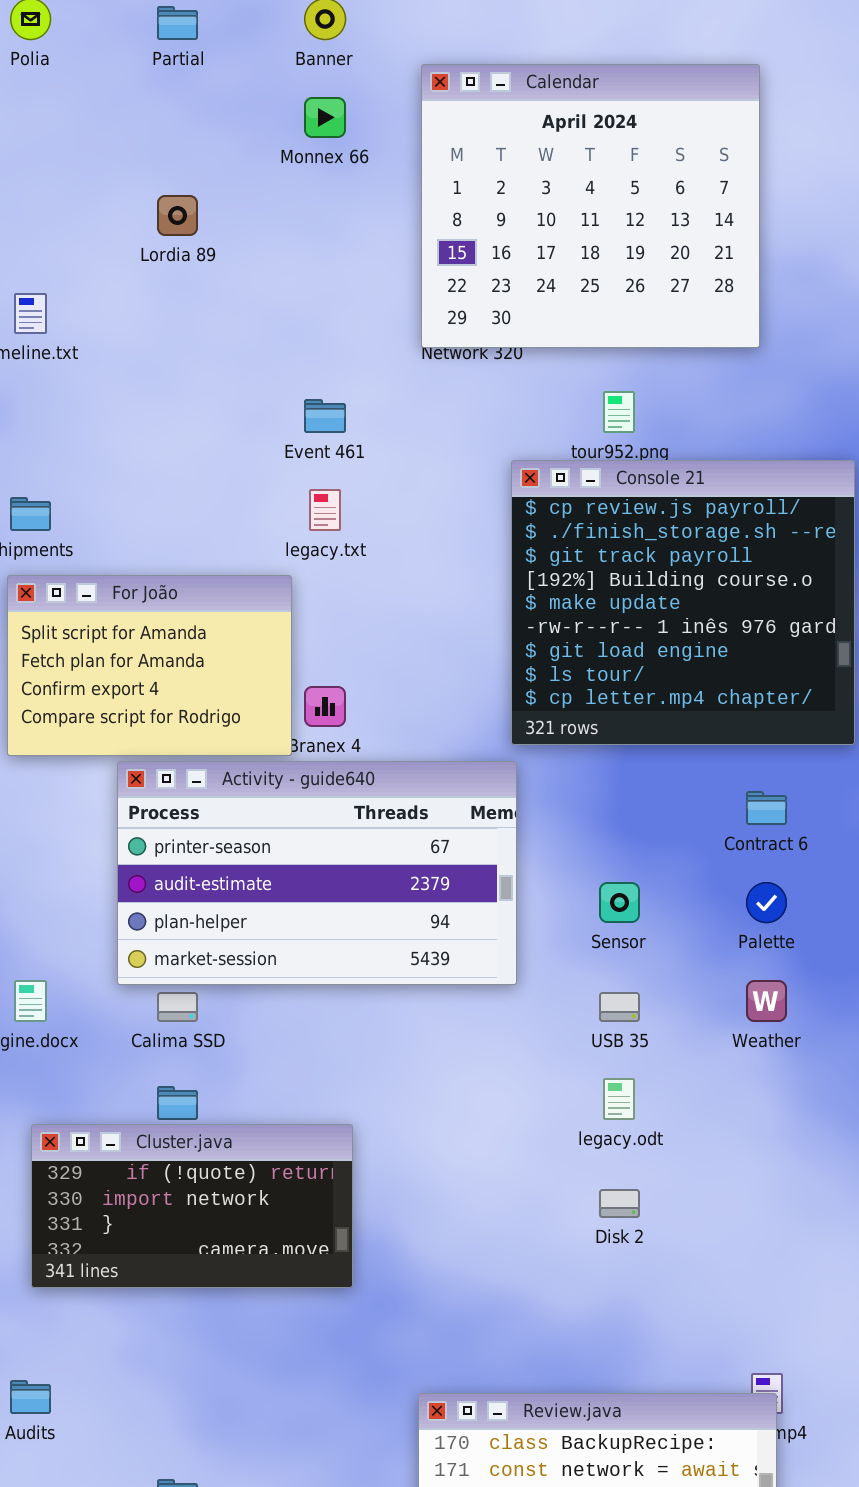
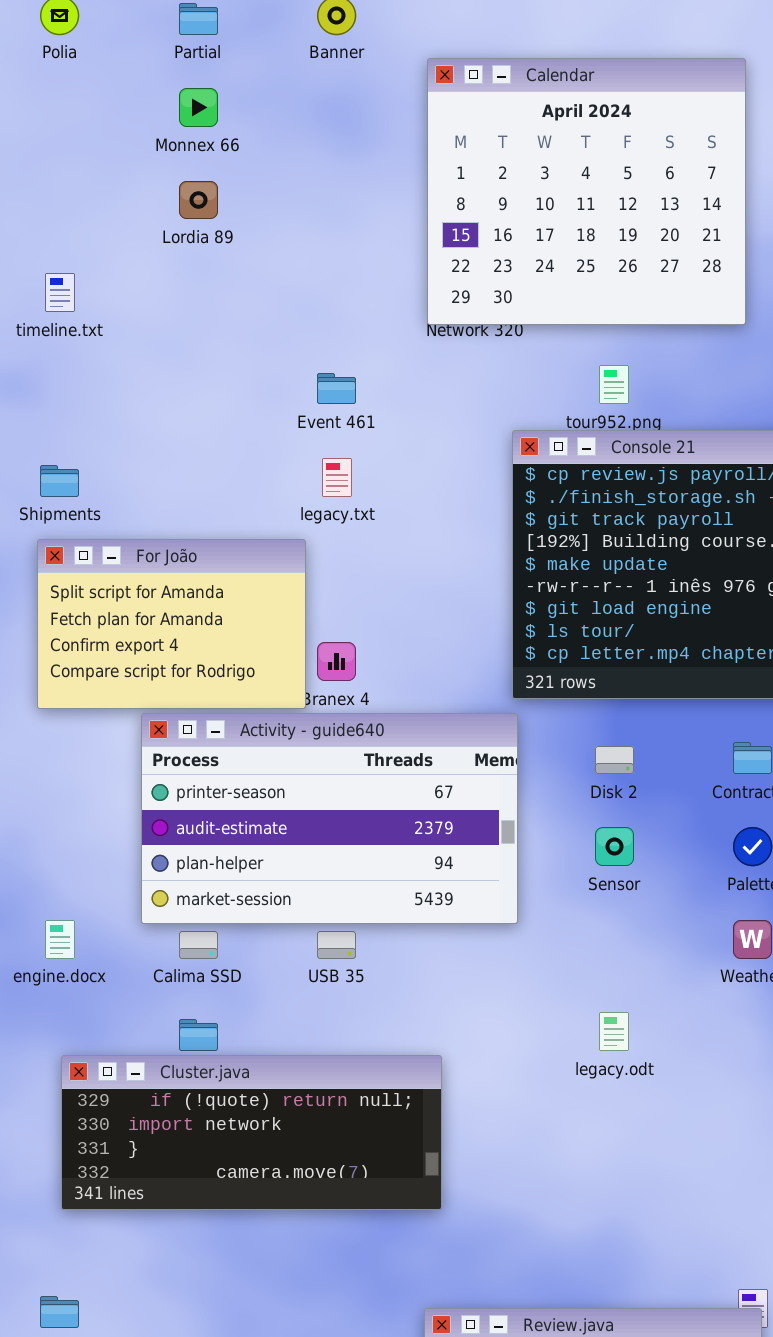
Monnex 66: [304,97,346,138] -> [179,88,218,127], moved
USB 35: [599,992,640,1022] -> [317,931,356,959], moved
Cluster.java: [31,1124,353,1288] -> [61,1055,442,1210], resized
Disk 2: [599,1189,640,1218] -> [595,746,634,774], moved

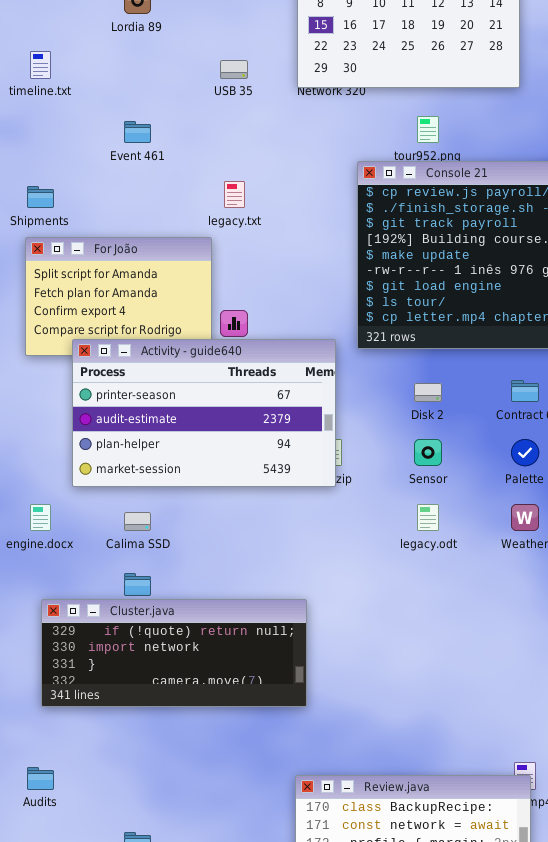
Event 461: [317,373,356,404] -> [124,121,151,143], moved
Activity - guide640: [141,713,518,924] -> [72,339,336,487], moved
USB 35: [317,931,356,959] -> [220,60,248,79], moved
legacy.odt: [599,1012,629,1051] -> [417,504,439,531], moved

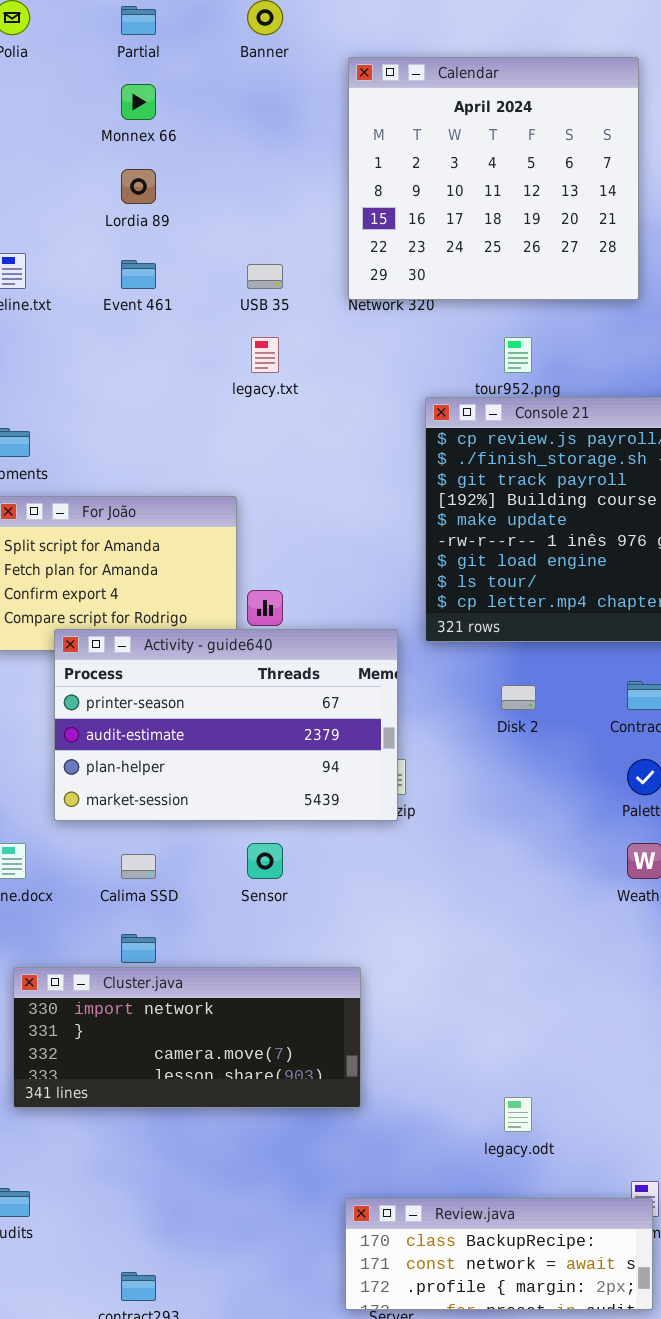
Event 461: [124,121,151,143] -> [121,260,156,289], moved
legacy.txt: [224,181,245,208] -> [251,337,279,373], moved
Sensor: [414,439,442,466] -> [247,843,283,879], moved
legacy.odt: [417,504,439,531] -> [504,1097,532,1132], moved
Cluster.java: [41,599,307,707] -> [13,967,361,1108], scrolled down 1 row

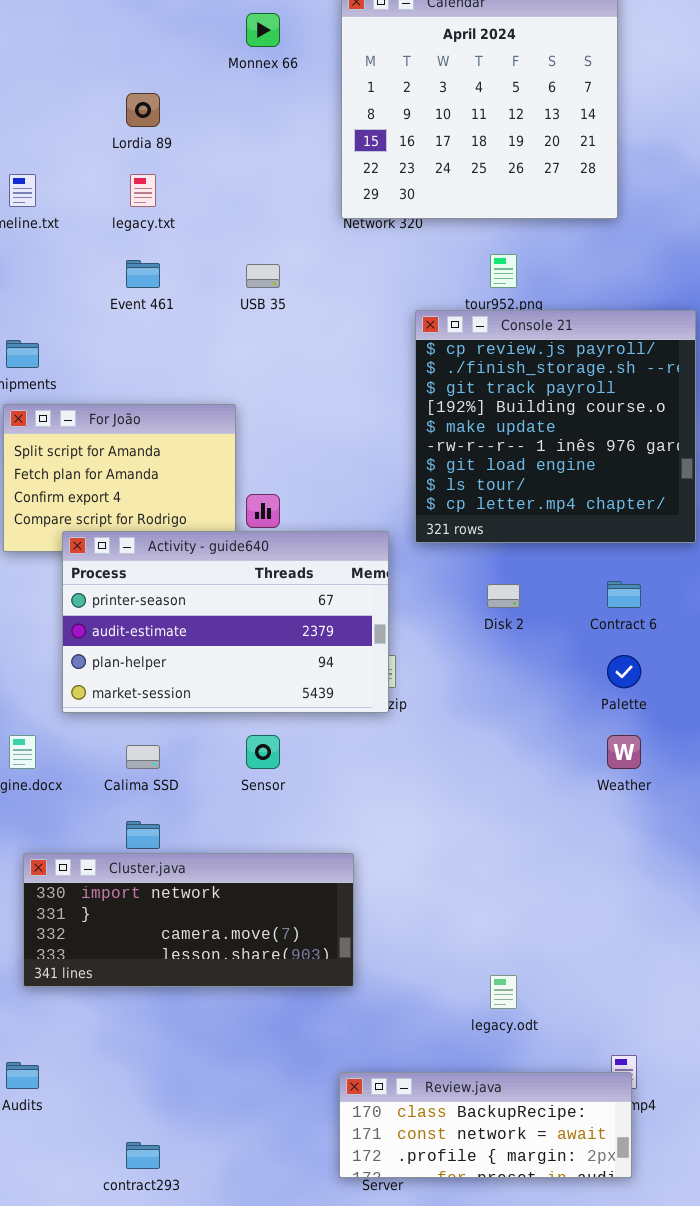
Monnex 66: [121,84,156,120] -> [246,13,280,47], moved
Event 461: [121,260,156,289] -> [126,260,160,288], moved
USB 35: [247,264,283,289] -> [246,264,280,288], moved
legacy.txt: [251,337,279,373] -> [130,174,156,207], moved

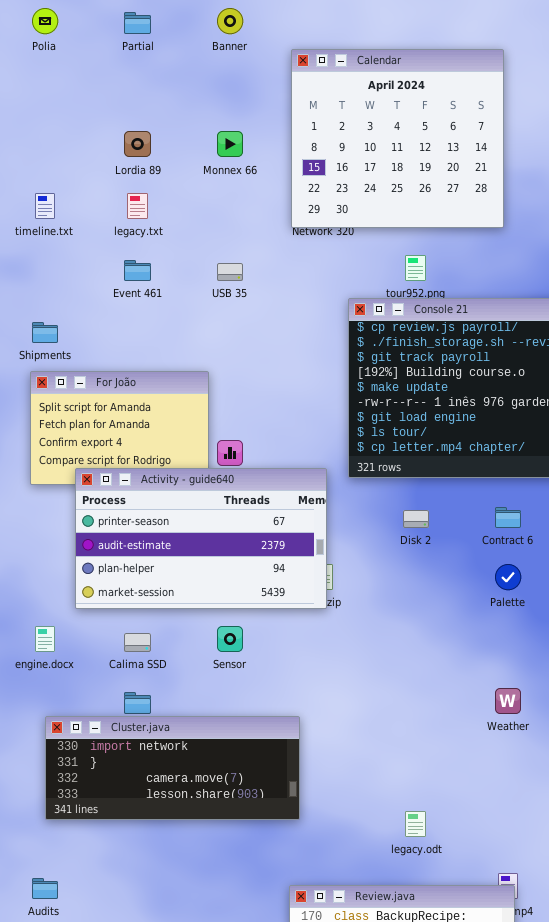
Monnex 66: [246,13,280,47] -> [217,131,243,157], moved
Weather: [607,735,641,769] -> [495,688,521,714], moved

